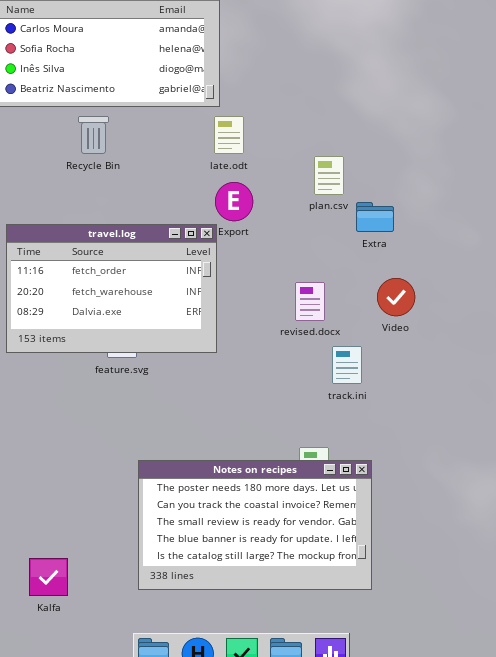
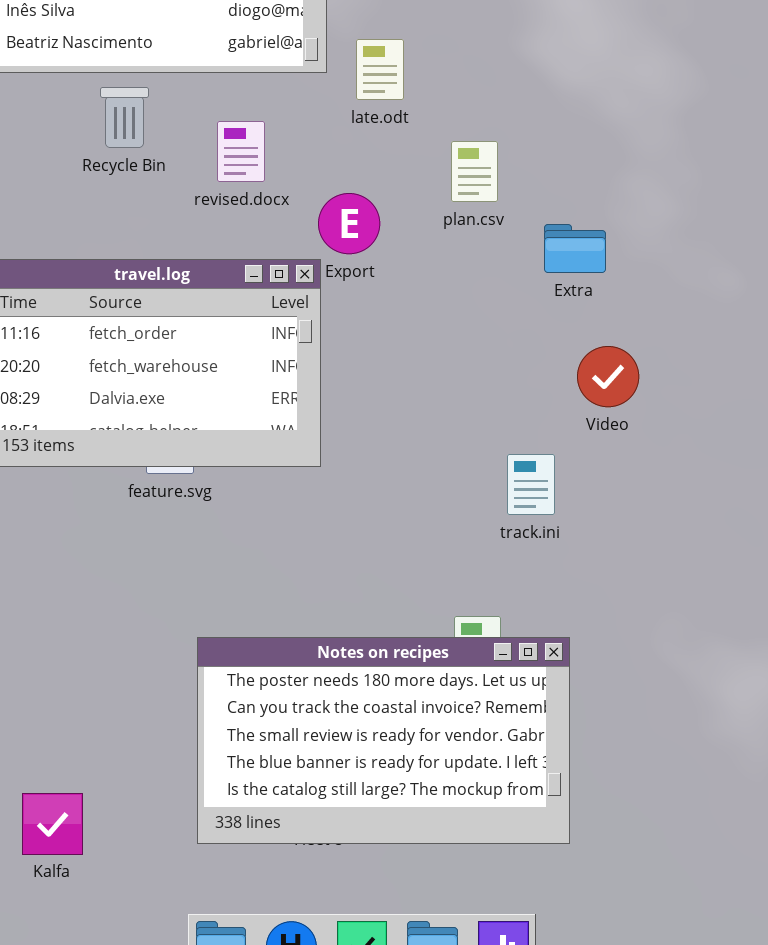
late.odt: [214,116,244,154] -> [356,39,404,100], moved
plan.csv: [314,156,344,195] -> [451,141,498,202], moved
revised.docx: [295,282,325,321] -> [217,121,265,182], moved

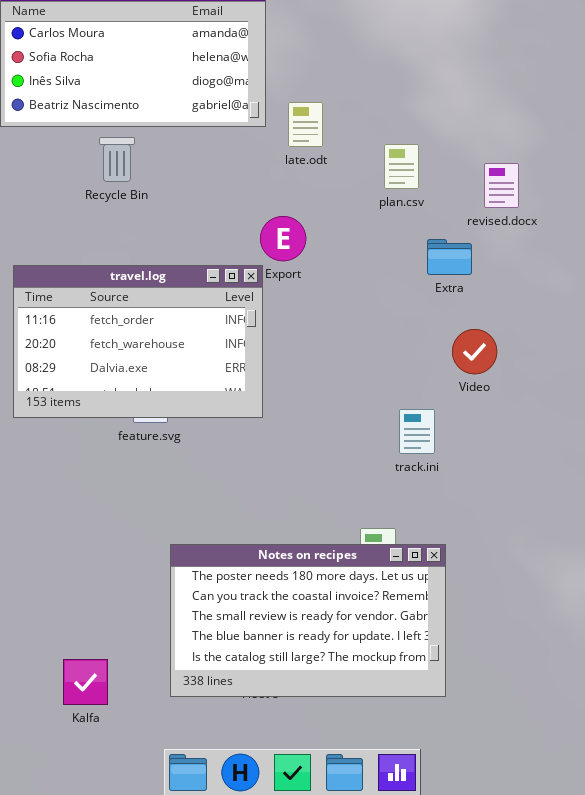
revised.docx: [217,121,265,182] -> [484,163,519,208], moved
plan.csv: [451,141,498,202] -> [384,144,419,189], moved
Kalfa: [22,793,83,855] -> [63,659,108,705], moved

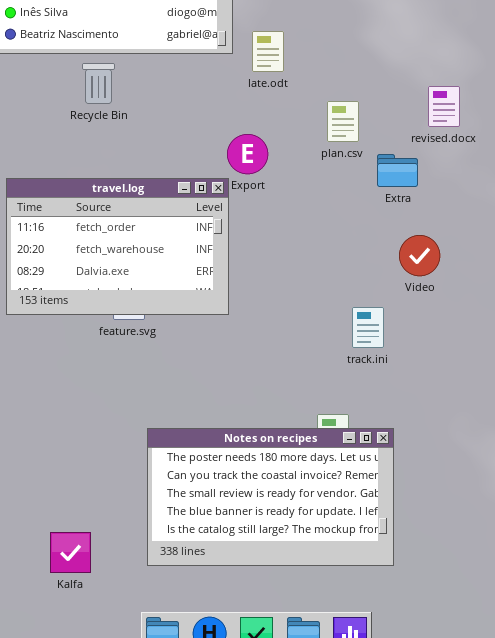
plan.csv: [384,144,419,189] -> [327,101,359,142], moved

